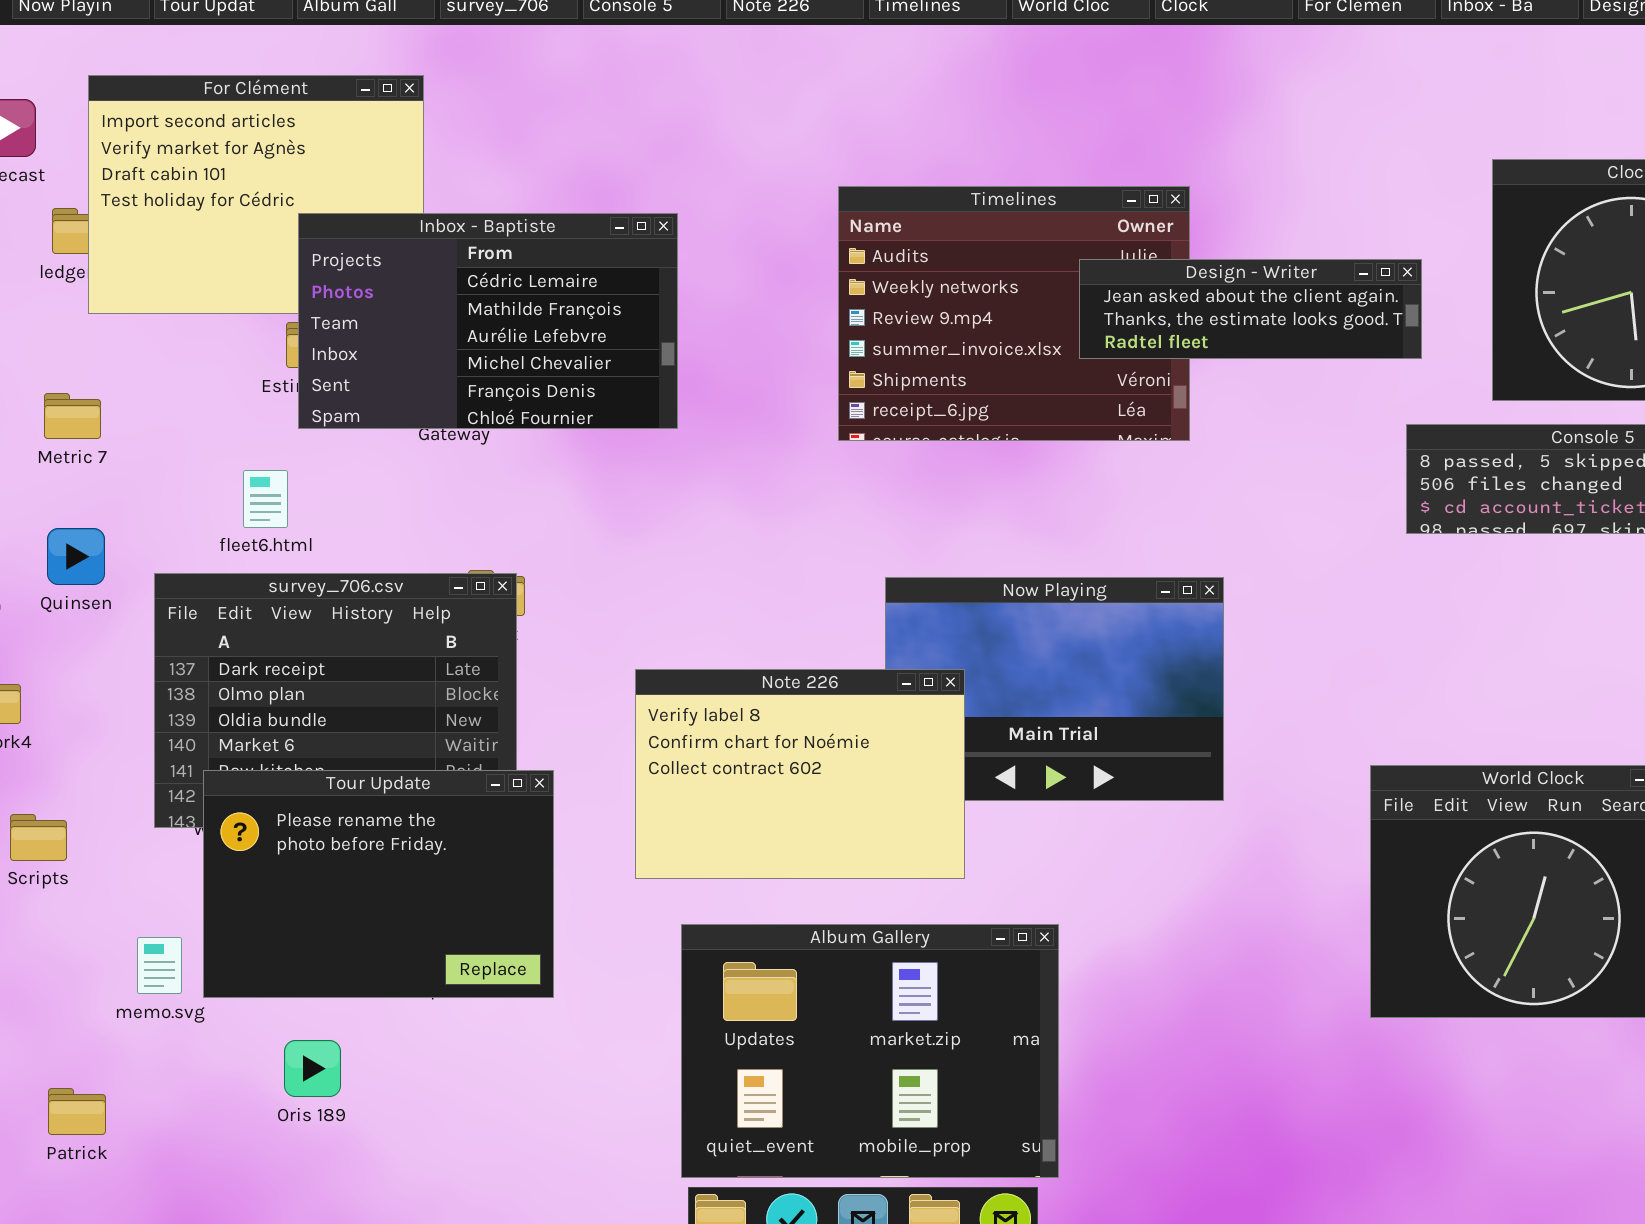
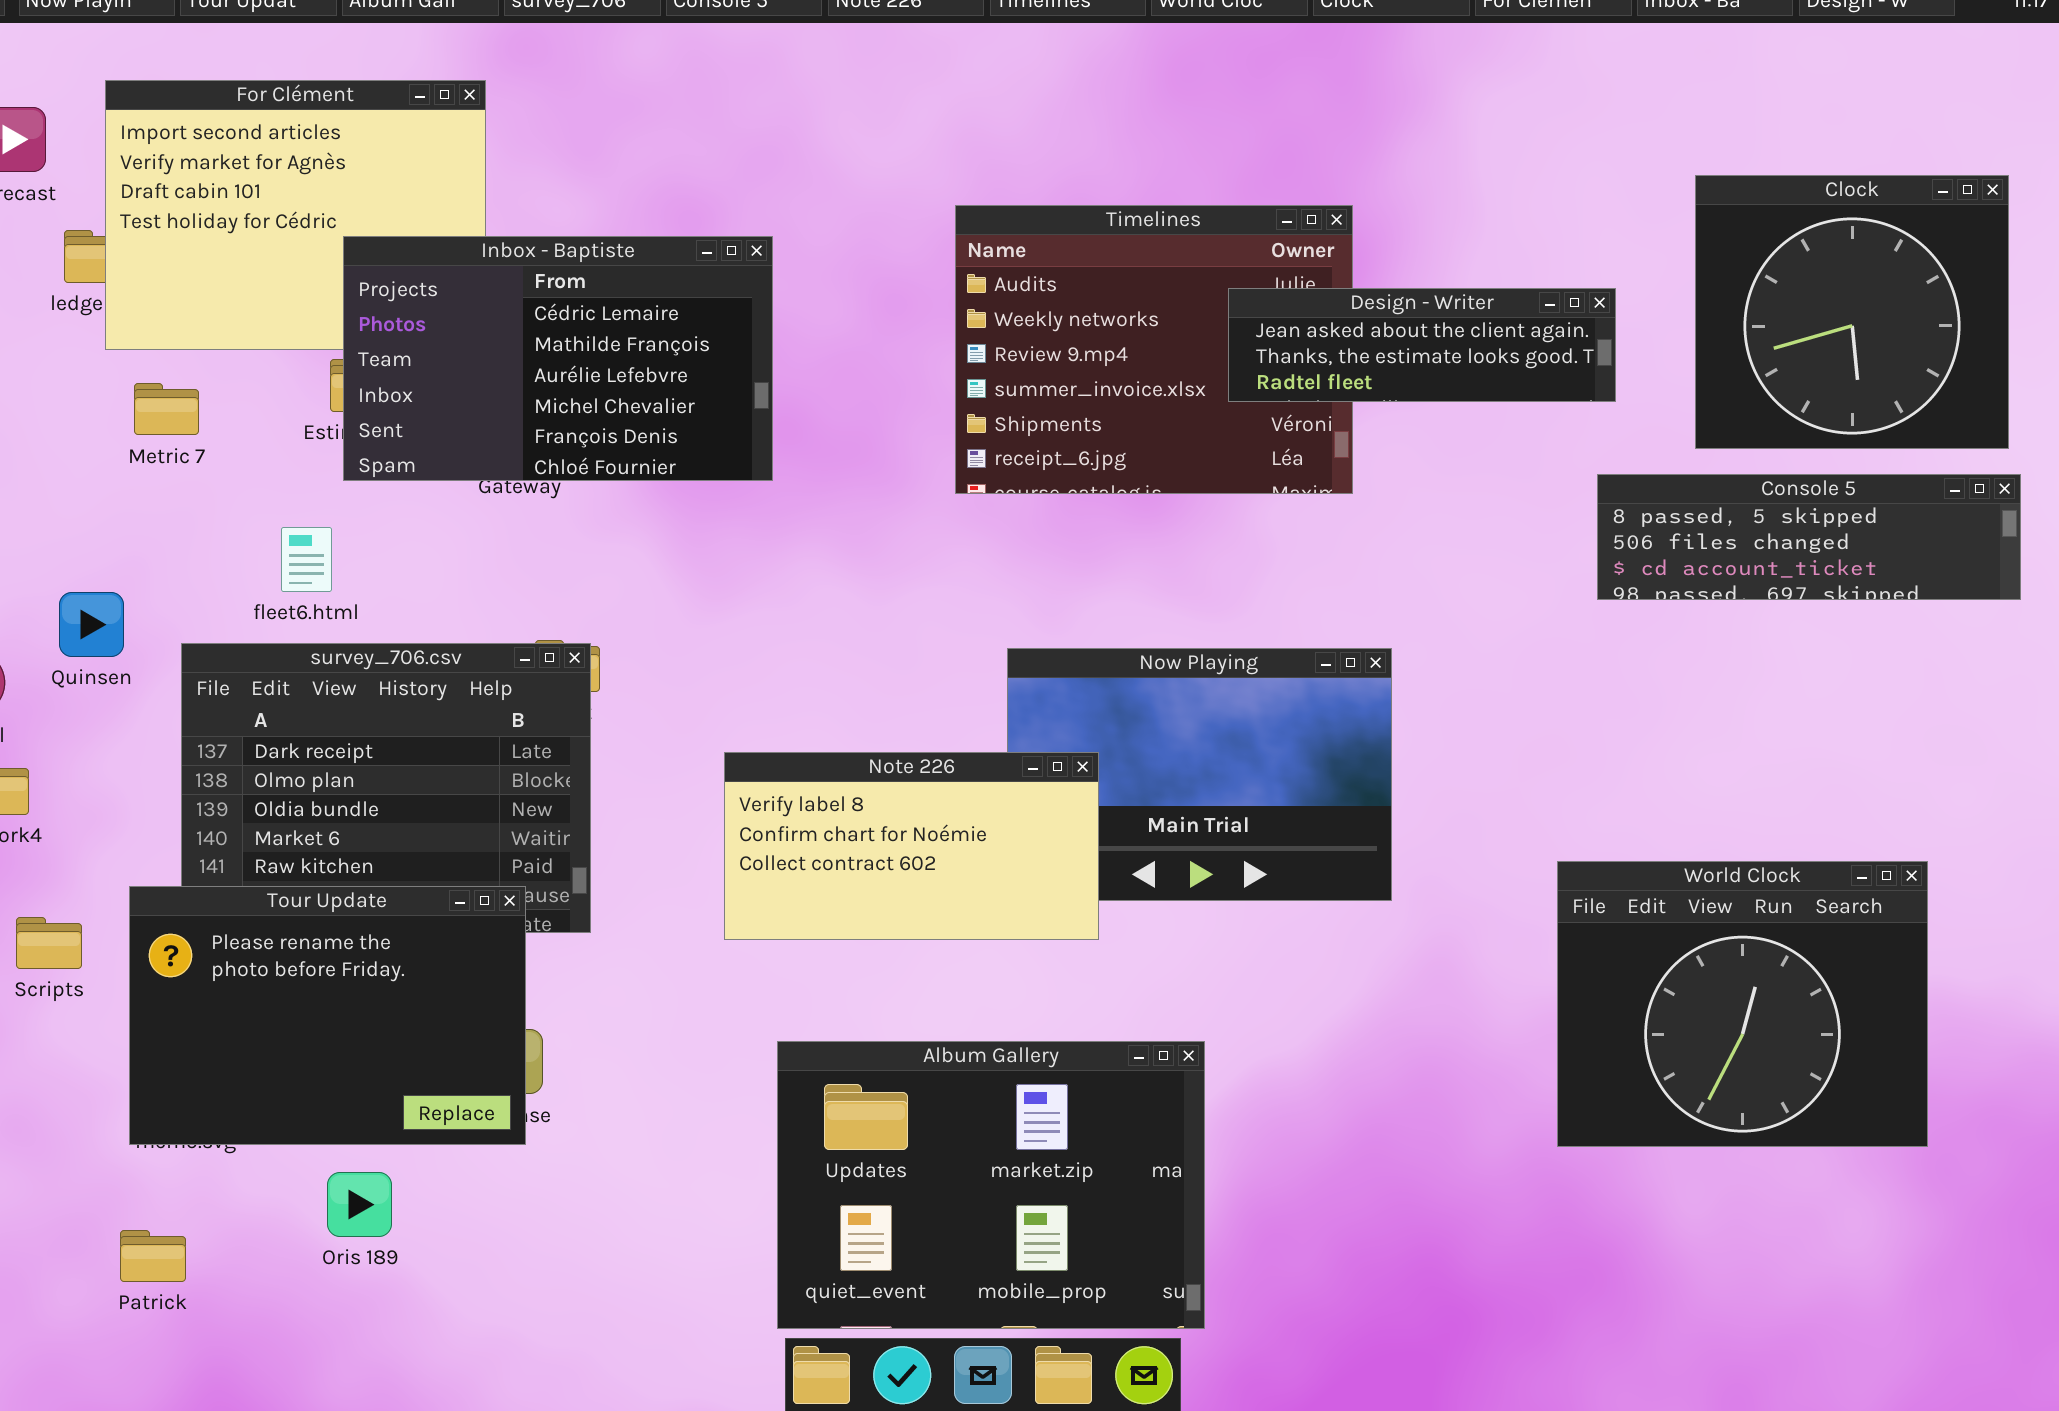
Metric 7: [44,393,101,439] -> [134,383,199,435], moved
Note 226: [635,669,965,879] -> [724,752,1099,940], resized
Tour Update: [203,770,554,998] -> [129,886,526,1145], moved
Patrick: [48,1088,106,1135] -> [120,1230,186,1282], moved

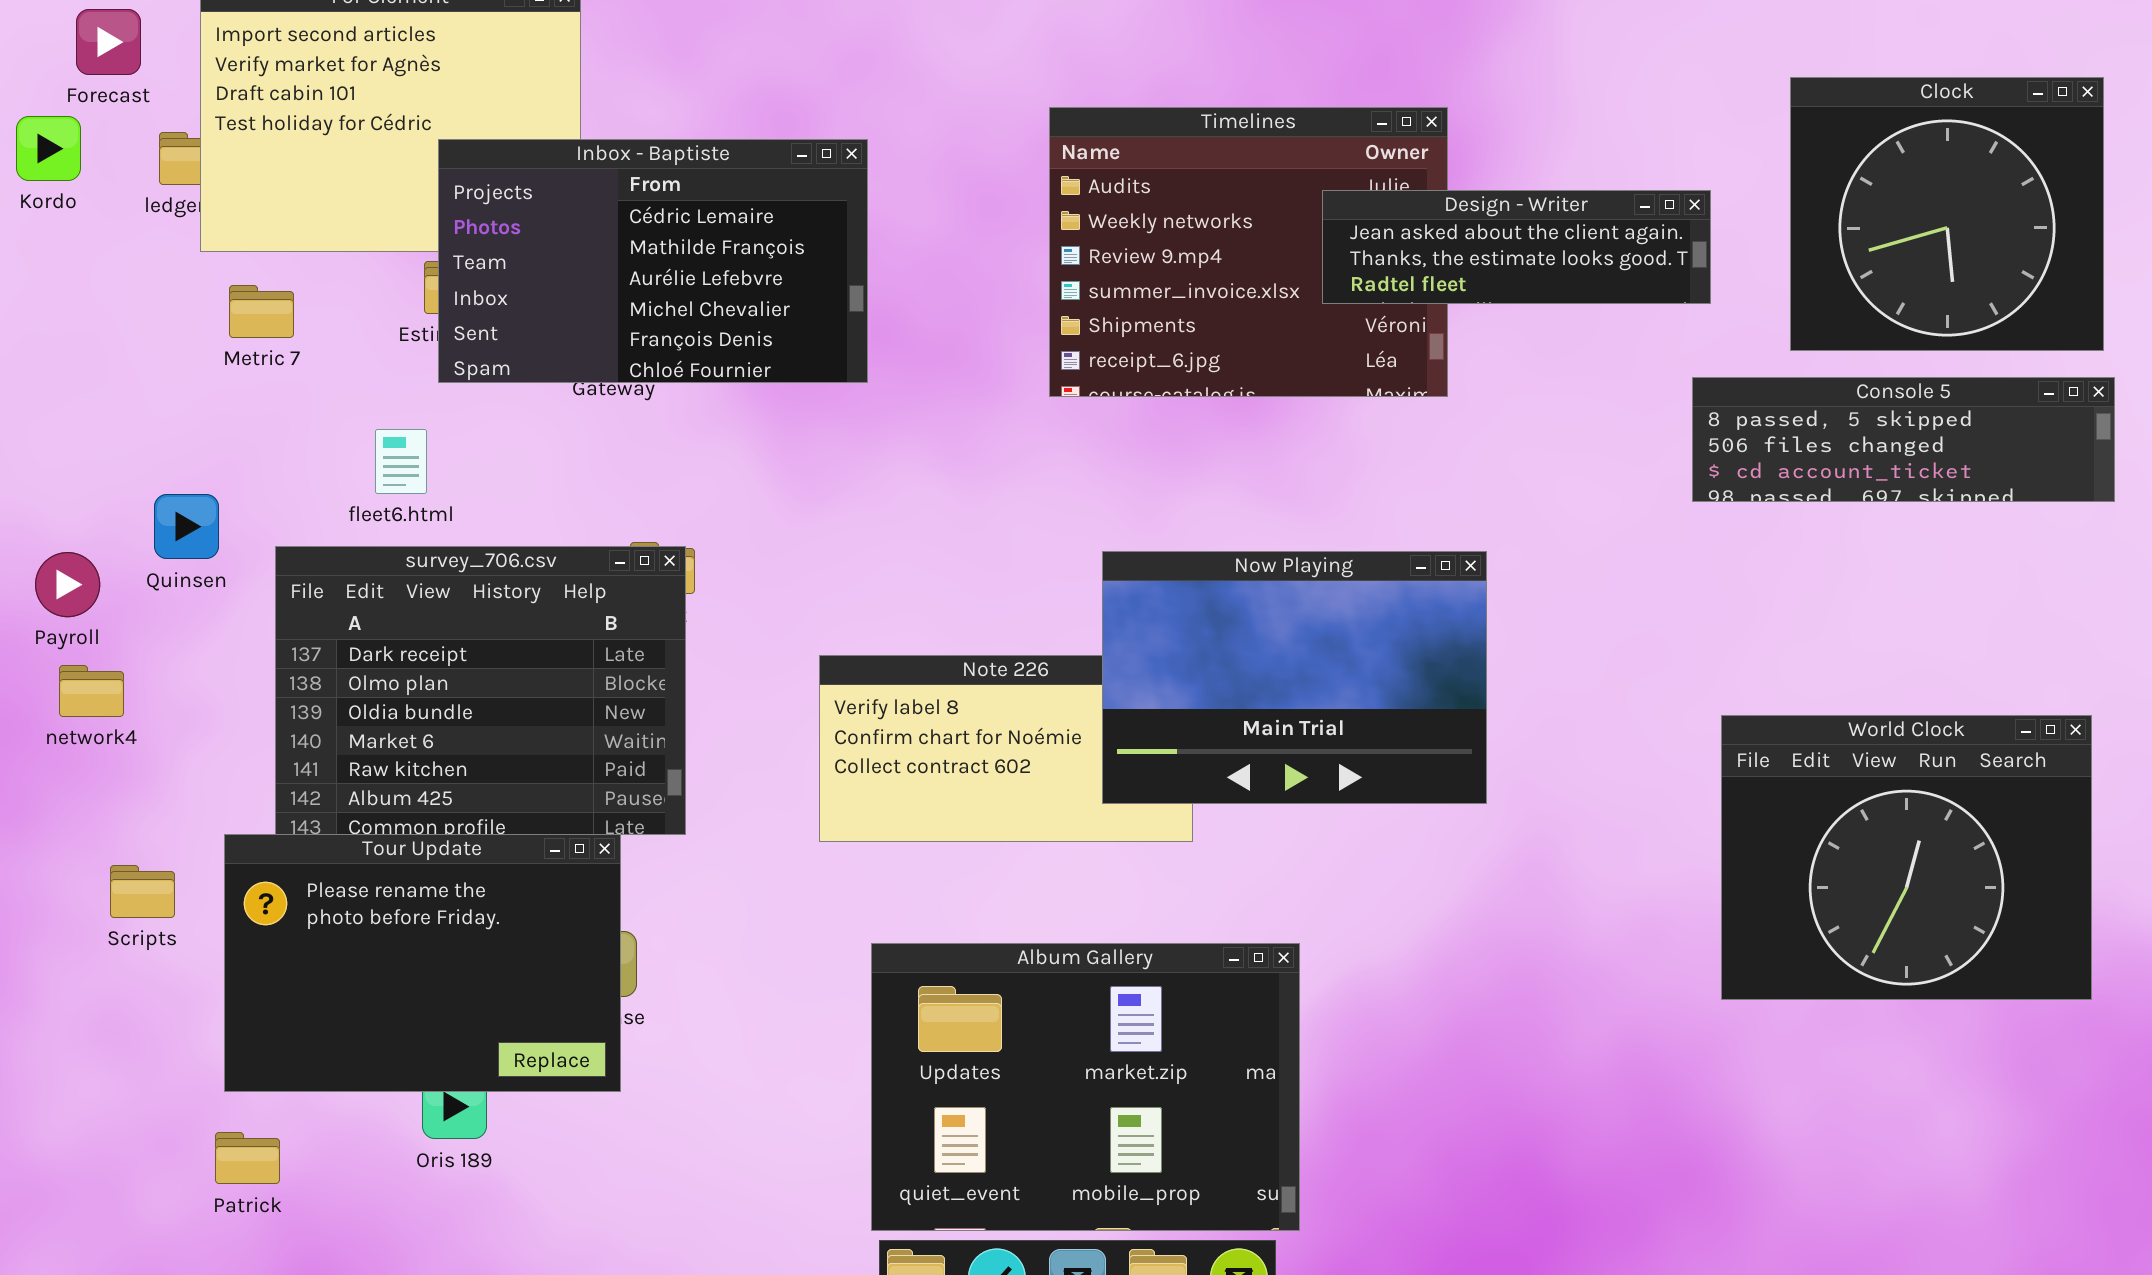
Now Playing: [1007,648,1392,901] -> [1102,551,1487,804], raised
World Clock: [1557,861,1928,1147] -> [1721,715,2092,1000], moved
Tour Update: [129,886,526,1145] -> [224,834,621,1092], moved
Scripts: [16,917,82,969] -> [110,865,175,918], moved

